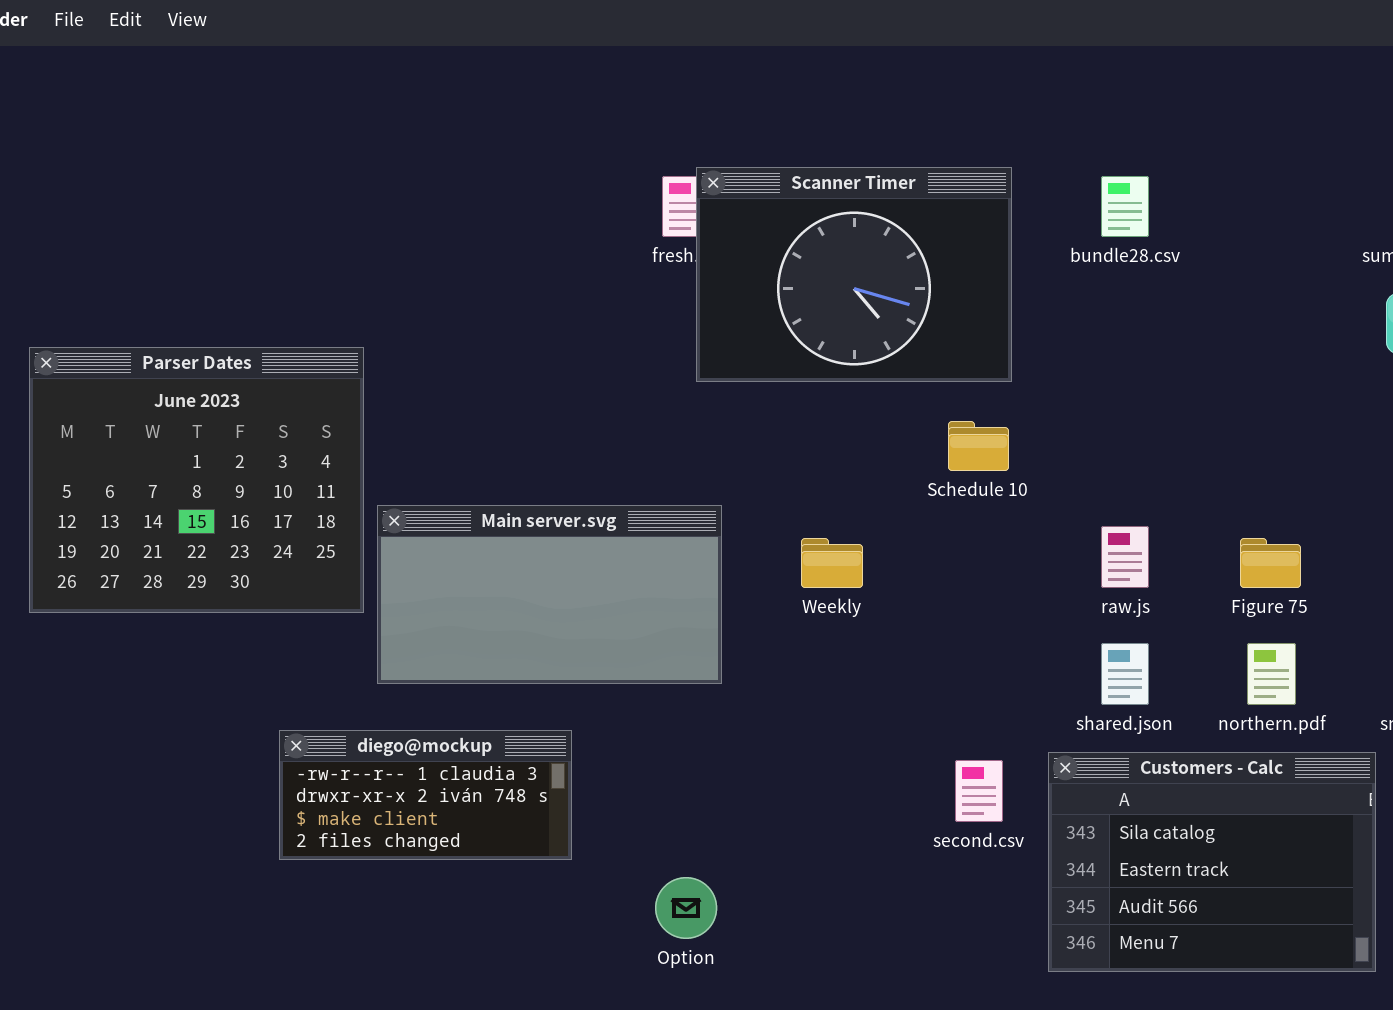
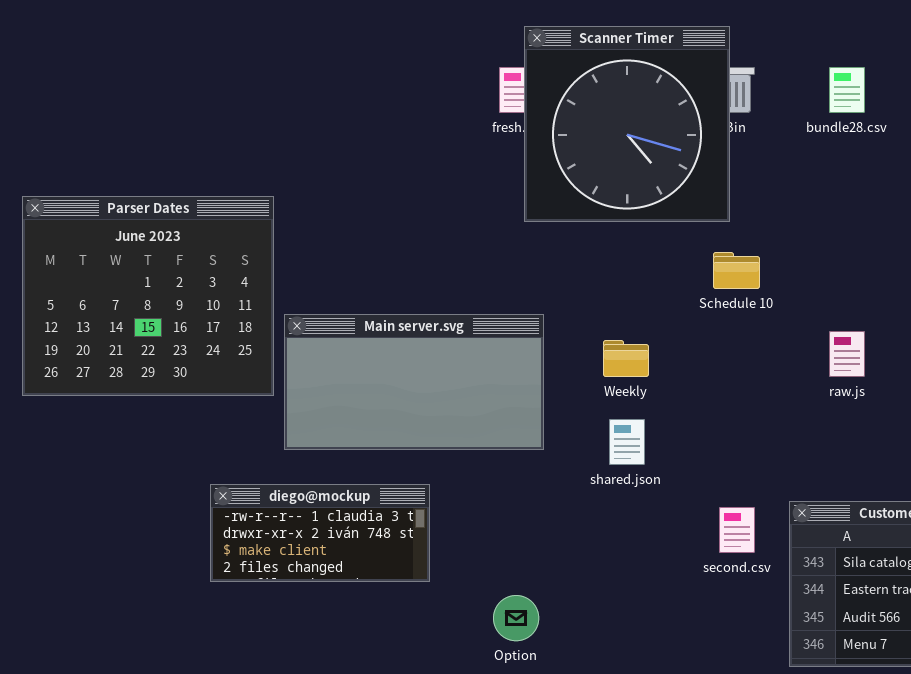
Scanner Timer: [696,167,1012,382] -> [524,26,730,222], resized
shared.json: [1101,643,1149,705] -> [609,419,645,465], moved

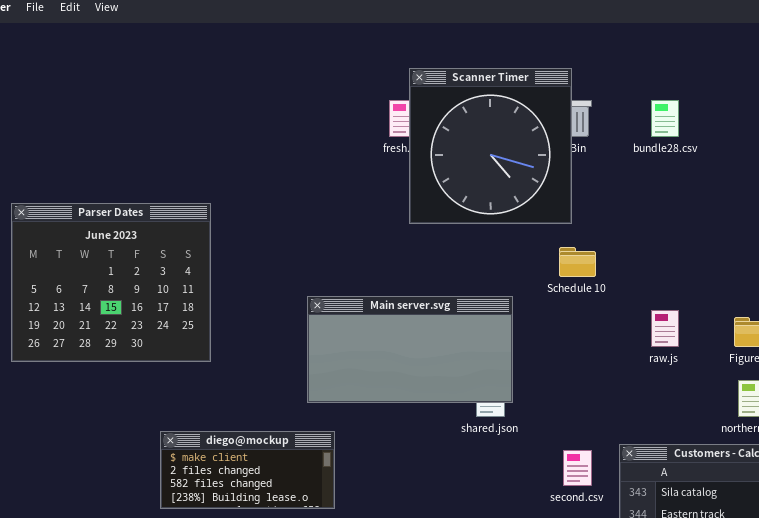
Main server.svg: [284,314,544,450] -> [307,296,513,403], moved
diego@mockup: [210,484,430,582] -> [160,431,335,509], scrolled down 2 rows

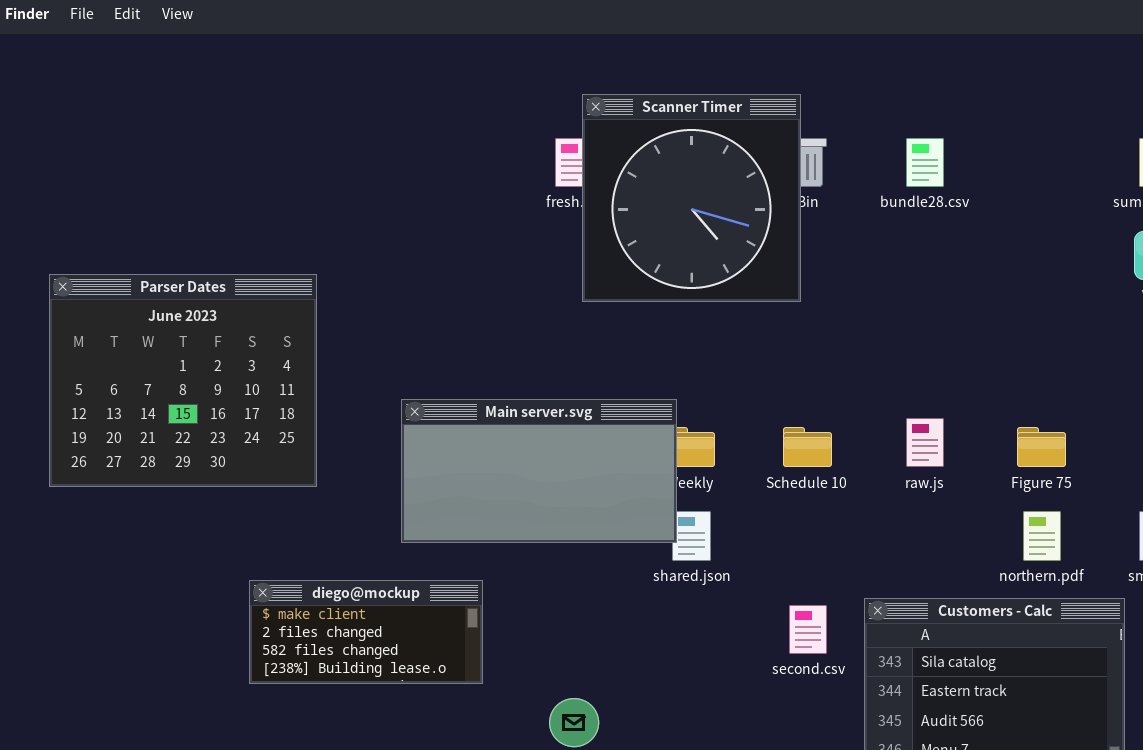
Schedule 10: [559,247,596,277] -> [783,427,832,467], moved
Main server.svg: [307,296,513,403] -> [401,399,677,543], moved

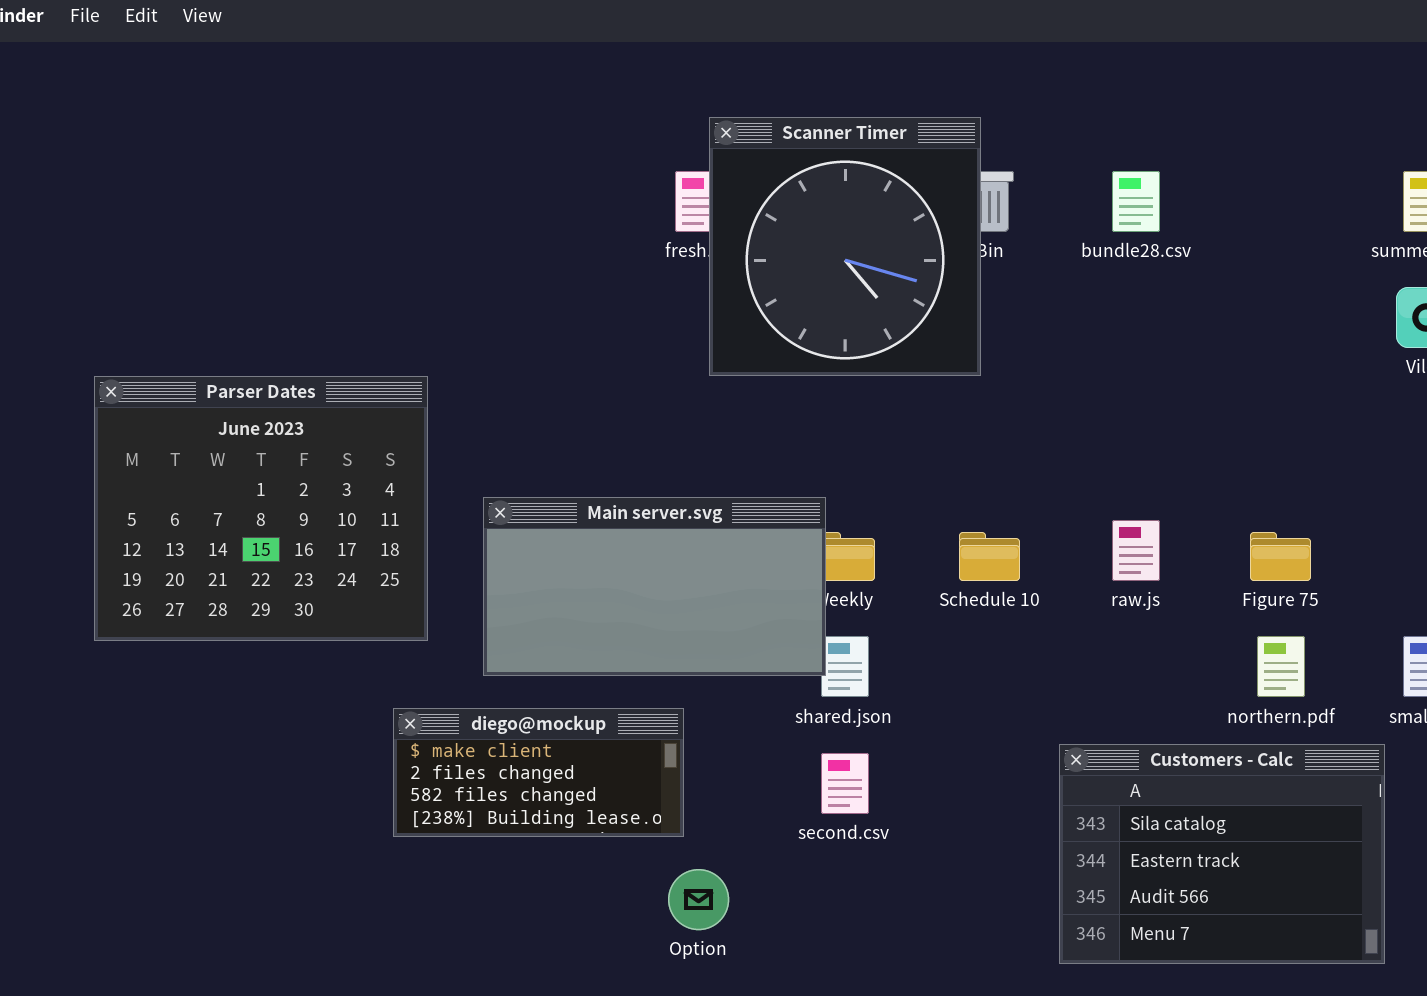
Parser Dates: [49,274,317,487] -> [94,376,428,641], moved
diego@mockup: [249,580,483,684] -> [393,708,684,837], moved
second.csv: [789,605,827,654] -> [821,753,869,814], moved

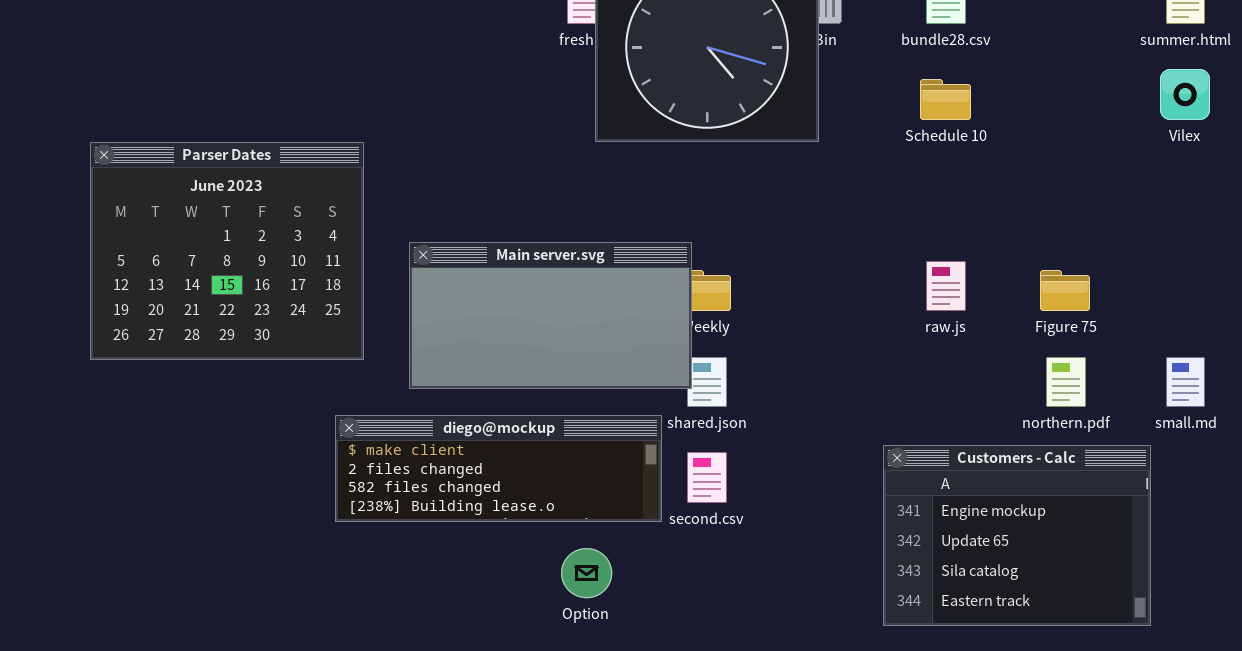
Schedule 10: [959,532,1020,581] -> [920,79,971,120], moved
diego@mockup: [393,708,684,837] -> [335,415,662,522], resized
Customers - Calc: [1059,744,1385,964] -> [883,445,1151,626], scrolled up 2 rows

